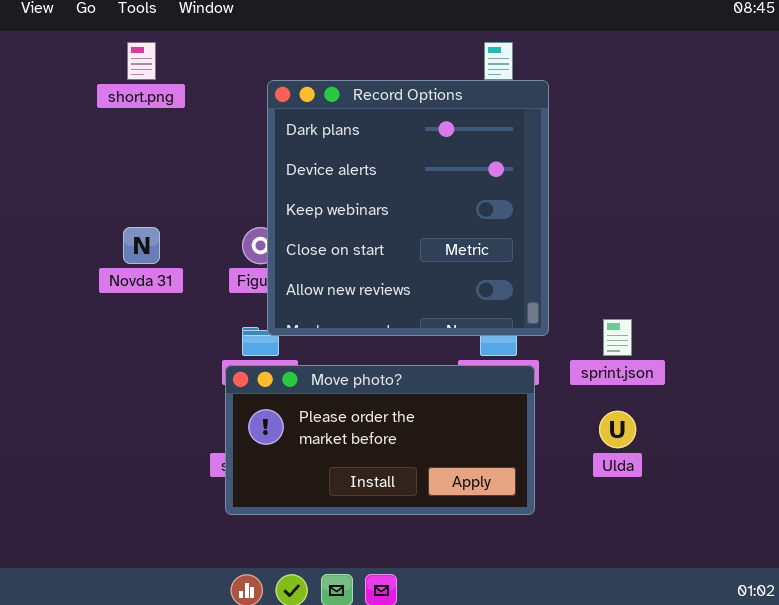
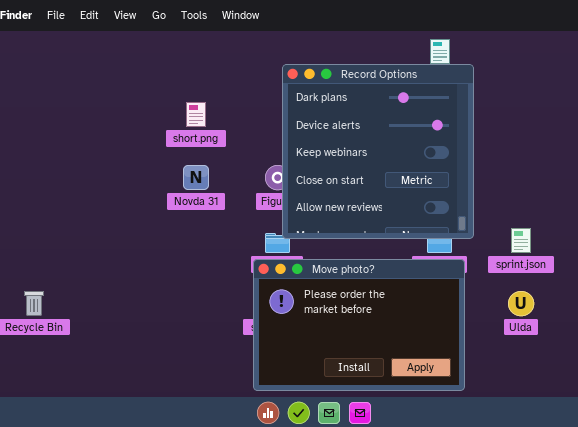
short.png: [127,42,156,80] -> [186,102,206,127], moved
Move photo?: [225,365,535,515] -> [253,259,465,391], resized

